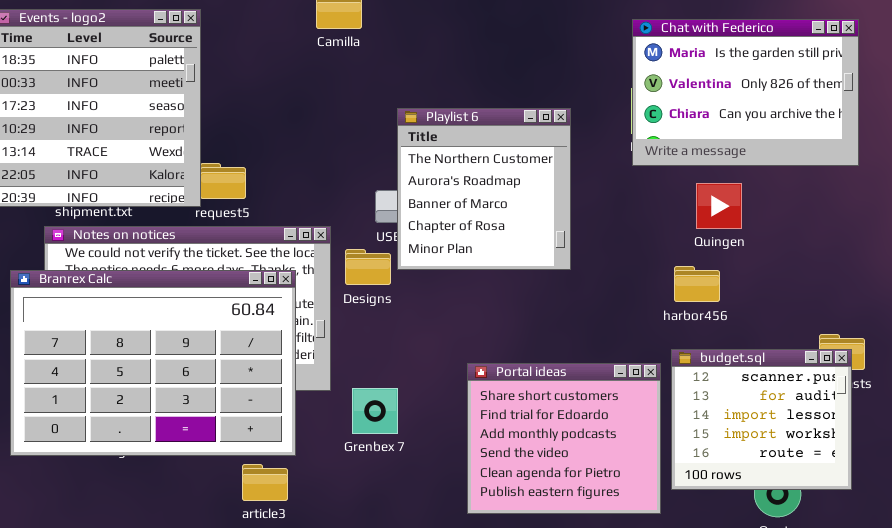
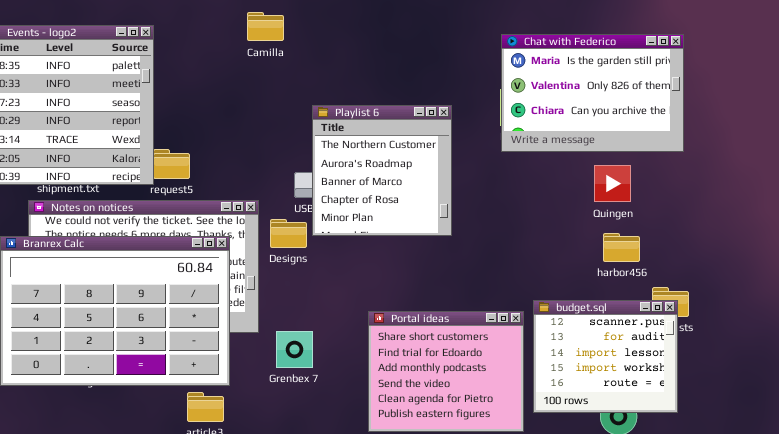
Quingen: [696,183,742,229] -> [594,165,631,202], moved
harbor456: [674,266,720,302] -> [603,233,640,262], moved

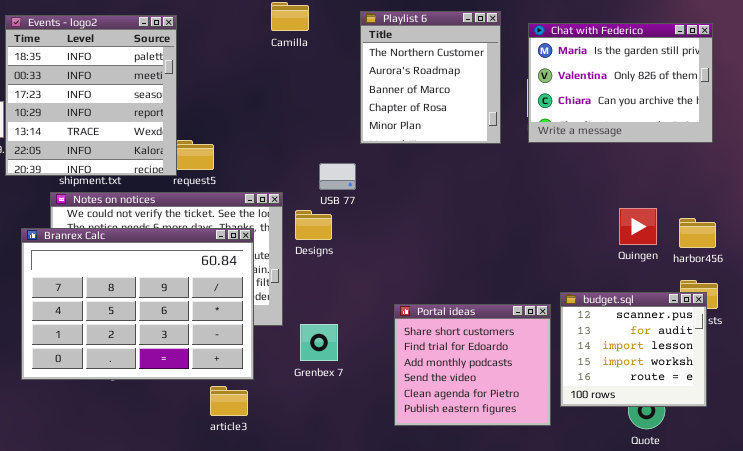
Playlist 6: [312,105,452,236] -> [360,11,501,144], moved
Quingen: [594,165,631,202] -> [619,208,657,245], moved
harbor456: [603,233,640,262] -> [679,218,716,248], moved

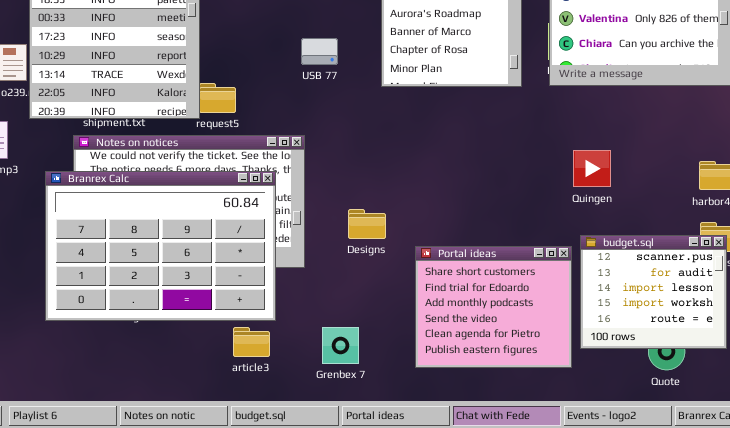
USB 77: [319,163,356,190] -> [301,38,338,65], moved
Quingen: [619,208,657,245] -> [573,150,611,187], moved
Designs: [295,210,332,240] -> [348,209,386,239], moved
Grenbex 7: [300,324,338,361] -> [322,327,359,364], moved

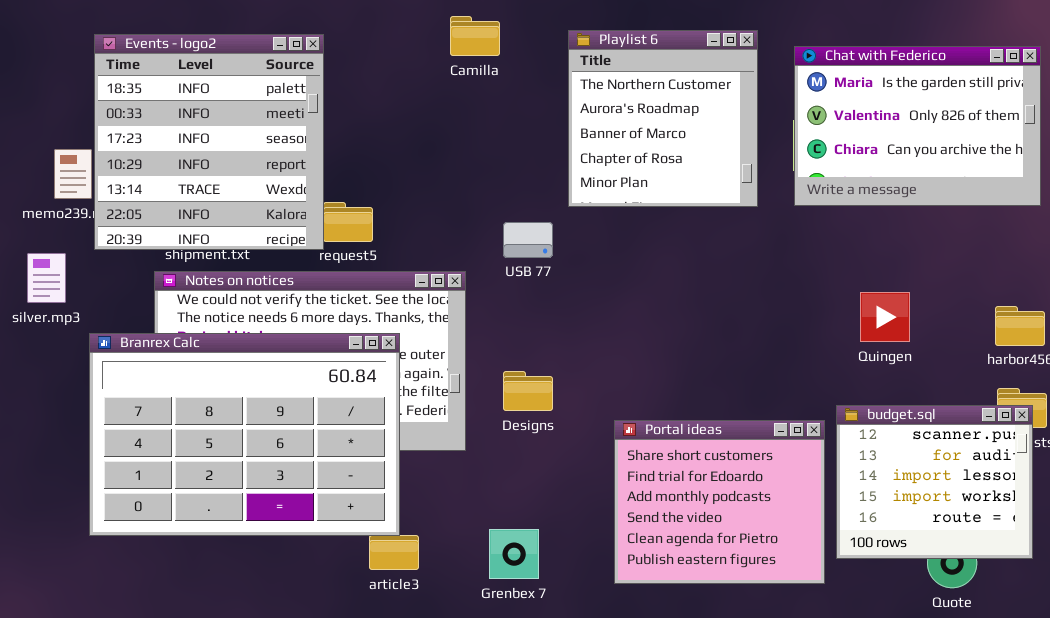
USB 77: [301,38,338,65] -> [503,222,553,258], moved
Quingen: [573,150,611,187] -> [860,292,910,342], moved
Branrex Calc: [45,171,276,321] -> [89,333,400,536], moved
Designs: [348,209,386,239] -> [503,371,553,411], moved

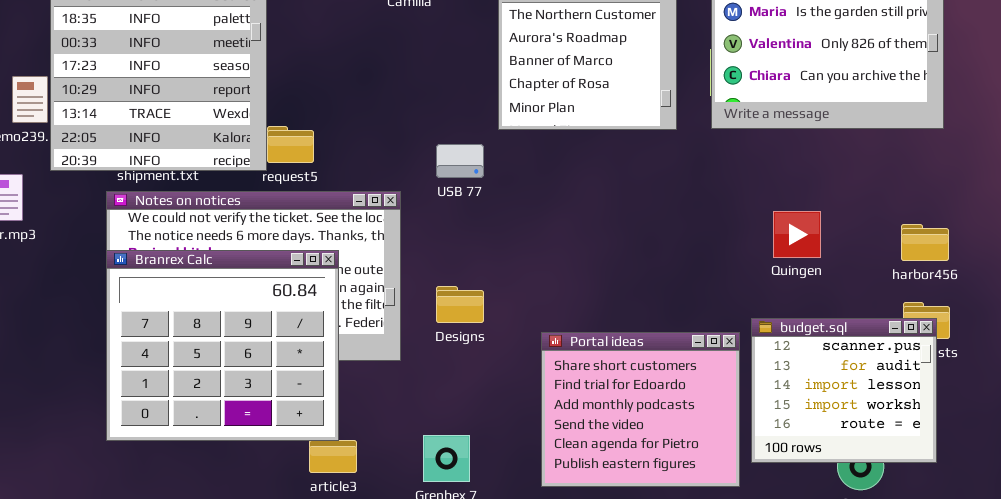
Branrex Calc: [89,333,400,536] -> [106,250,339,441], resized

